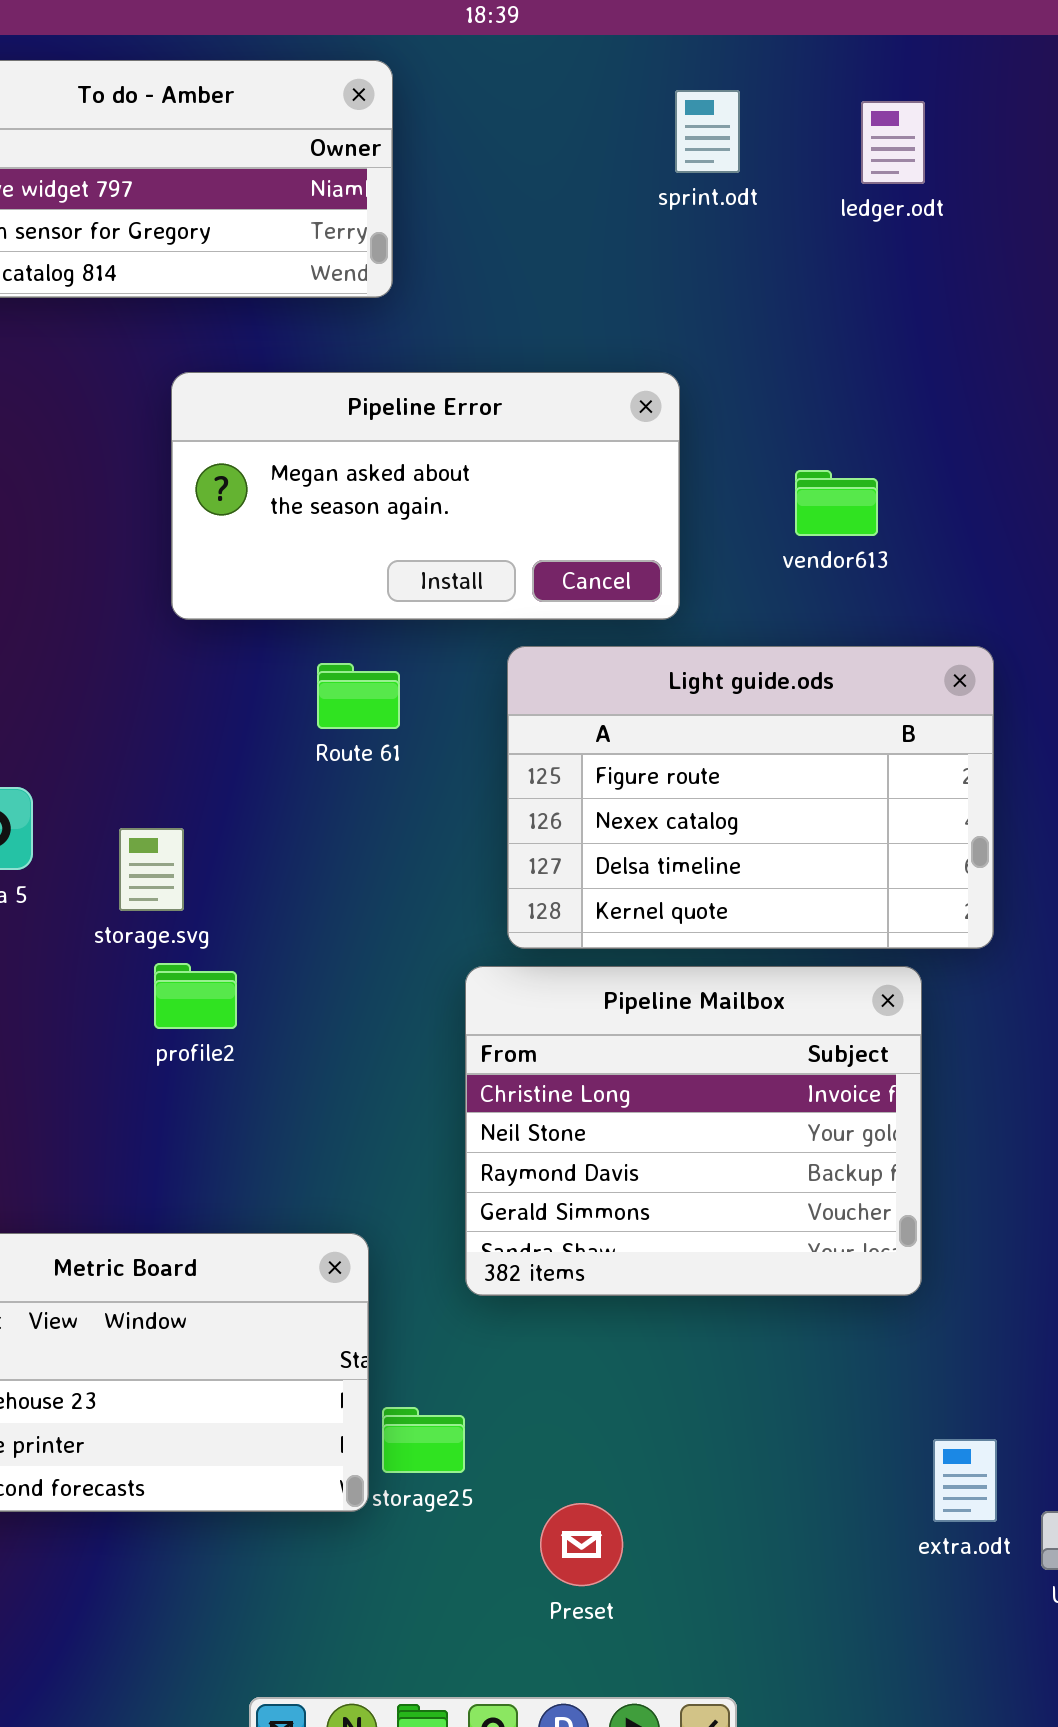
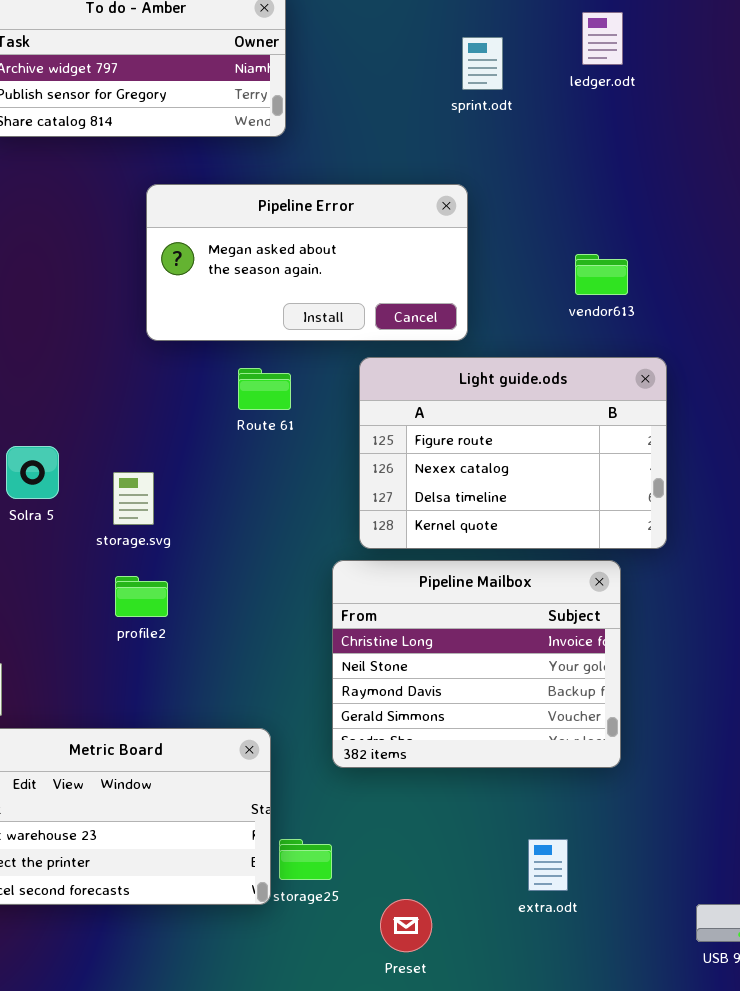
sprint.odt: [675,90,740,173] -> [462,37,503,90], moved
vendor613: [795,470,878,536] -> [575,254,628,295], moved
profile2: [154,963,237,1029] -> [115,576,168,617], moved
extra.odt: [933,1439,997,1522] -> [528,839,568,891], moved

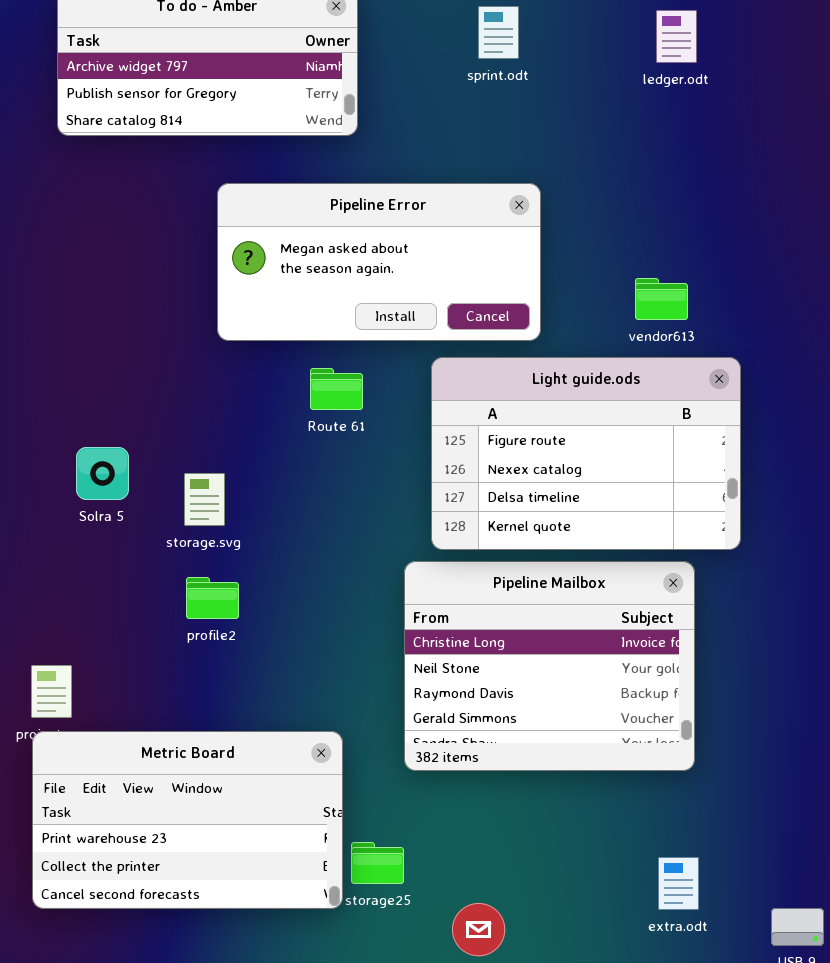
sprint.odt: [462,37,503,90] -> [478,6,519,59], moved
vendor613: [575,254,628,295] -> [635,278,688,320], moved
extra.odt: [528,839,568,891] -> [658,857,699,910], moved

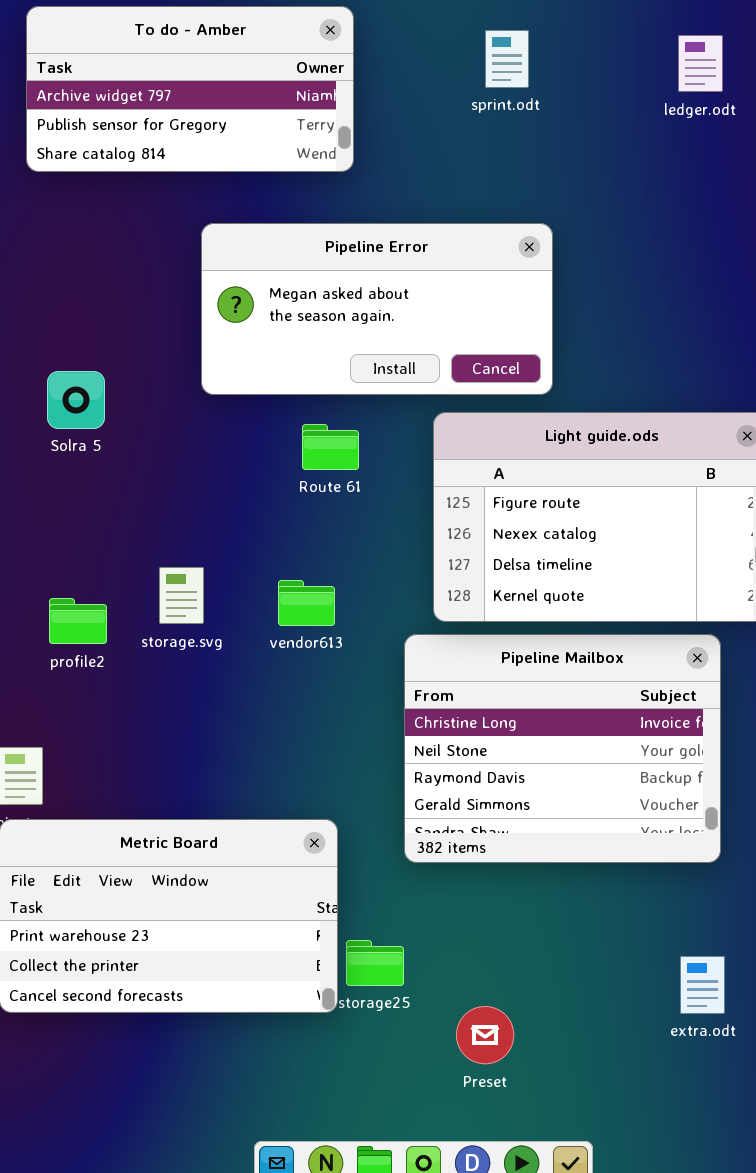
vendor613: [635,278,688,320] -> [278,580,335,626], moved
Solra 5: [76,447,129,500] -> [47,371,105,429], moved
storage.svg: [184,473,225,526] -> [159,567,204,624], moved
profile2: [186,577,239,619] -> [49,598,107,644], moved

